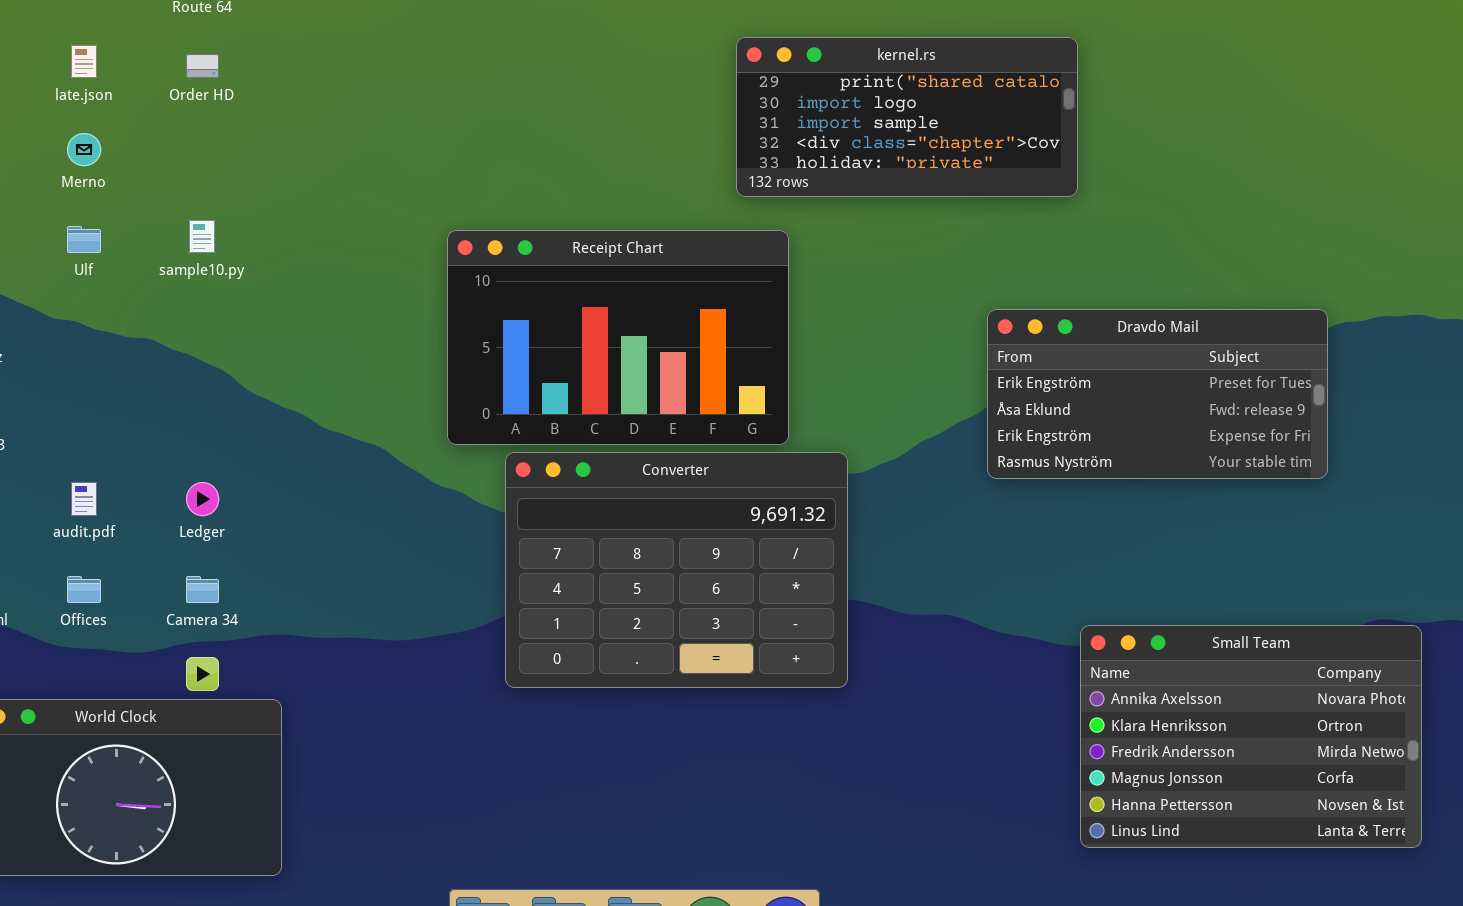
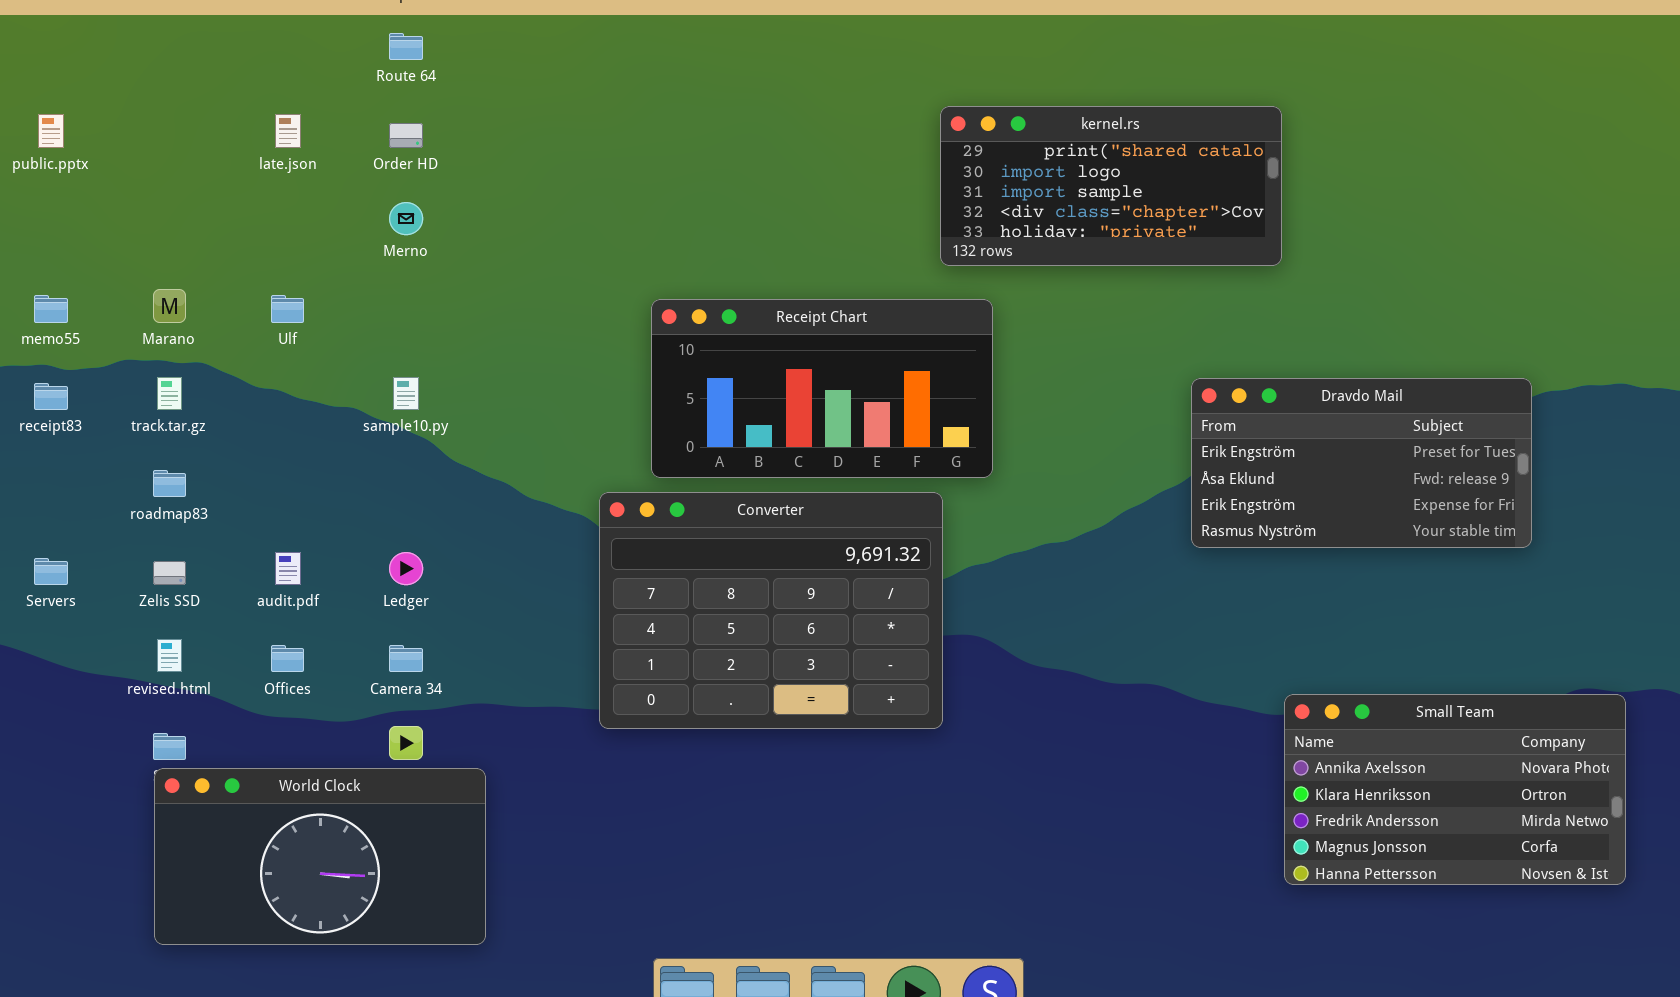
Merno: [67,133,101,166] -> [389,202,423,235], moved
sample10.py: [189,220,215,253] -> [393,377,419,410], moved
Receipt Chart: [447,230,789,445] -> [651,299,993,478], resized
Converter: [505,452,848,688] -> [599,492,943,729], moved
Small Team: [1080,625,1422,848] -> [1284,694,1626,885], resized

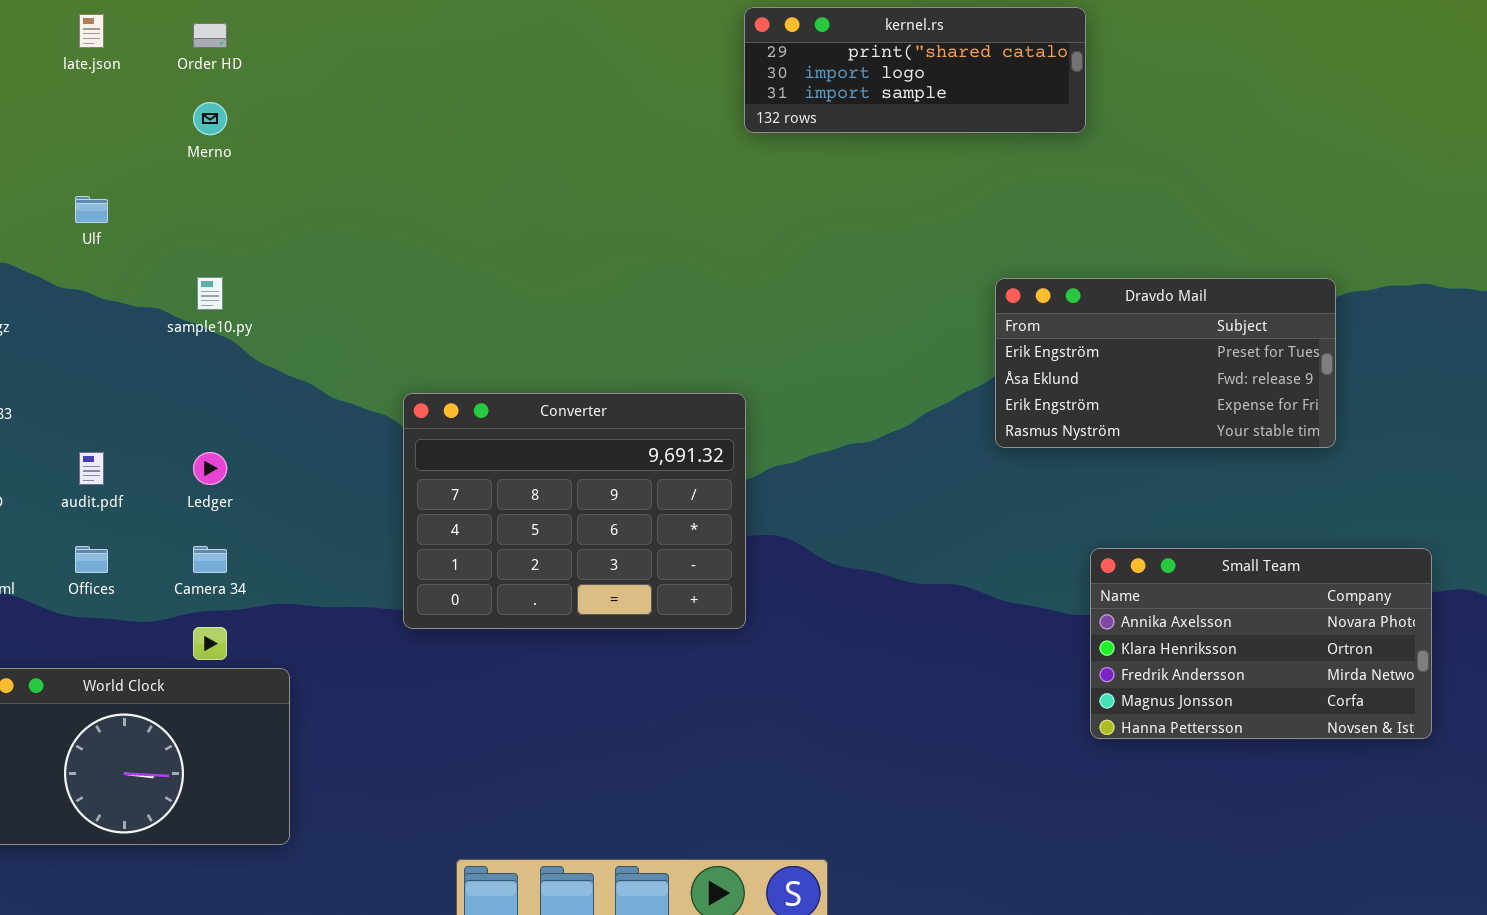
kernel.rs: [940,106,1282,266] -> [744,7,1086,133], resized
Receipt Chart: [651,299,993,478] -> none, closed
Small Team: [1284,694,1626,885] -> [1090,548,1432,739], moved

